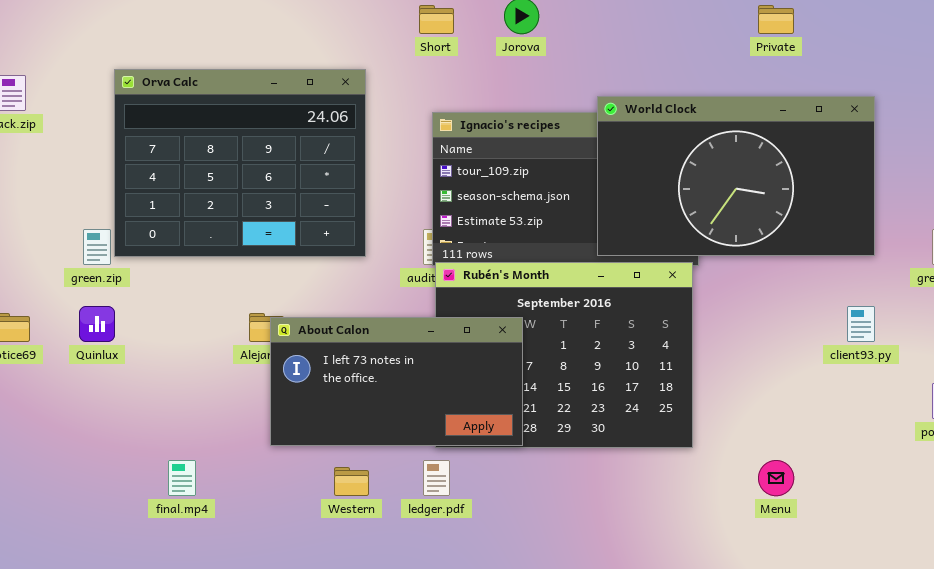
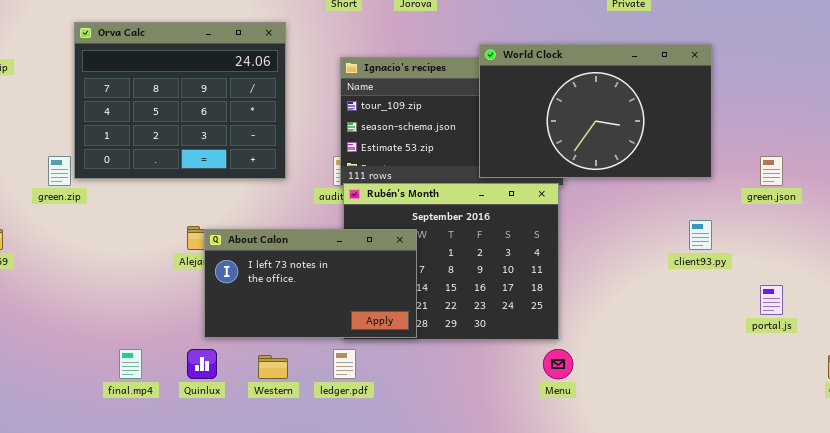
Quinlux: [79,306,115,342] -> [187,349,217,379], moved
Menu: [758,460,794,496] -> [543,349,573,379], moved

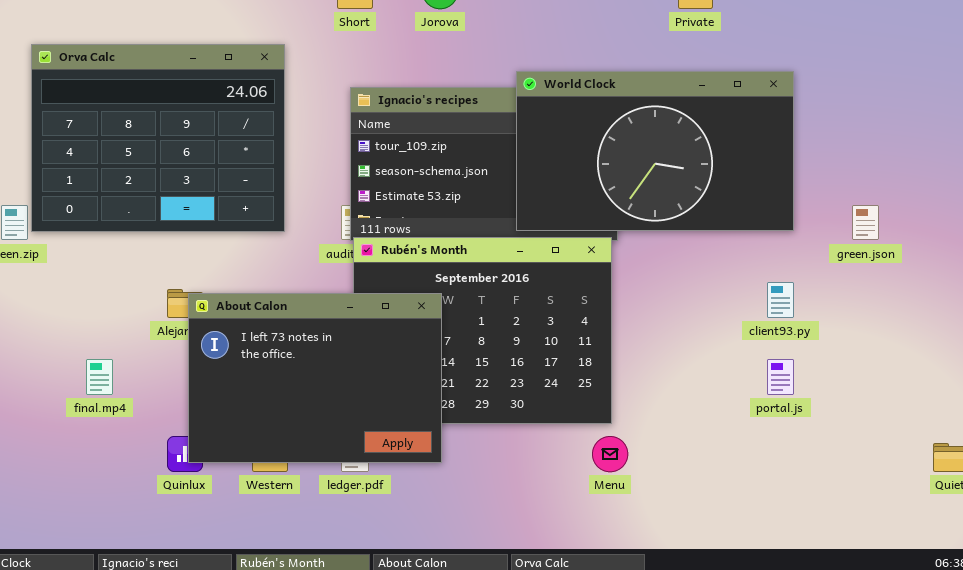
About Calon: [204,229,417,338] -> [188,293,442,463], resized
portal.js: [760,285,783,315] -> [767,359,794,395], moved
final.mp4: [119,349,142,379] -> [86,359,113,395], moved

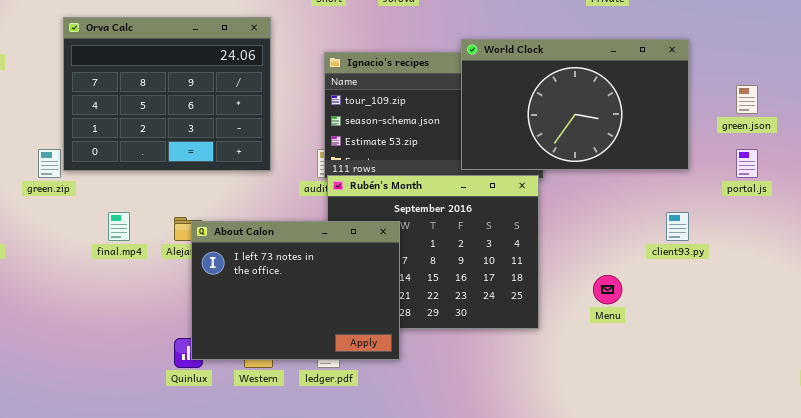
green.json: [852,205,879,240] -> [736,85,758,114], moved
final.mp4: [86,359,113,395] -> [108,212,130,241], moved
portal.js: [767,359,794,395] -> [736,149,758,178], moved
Menu: [592,436,628,472] -> [593,275,622,304], moved

